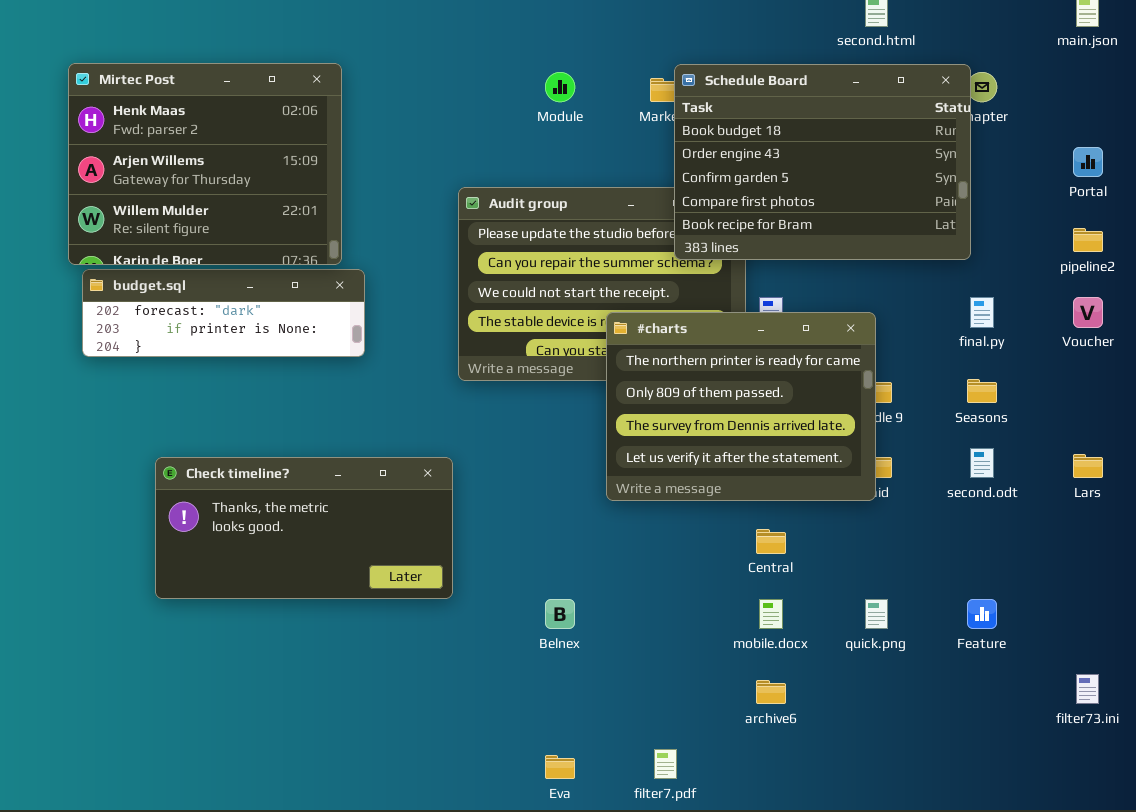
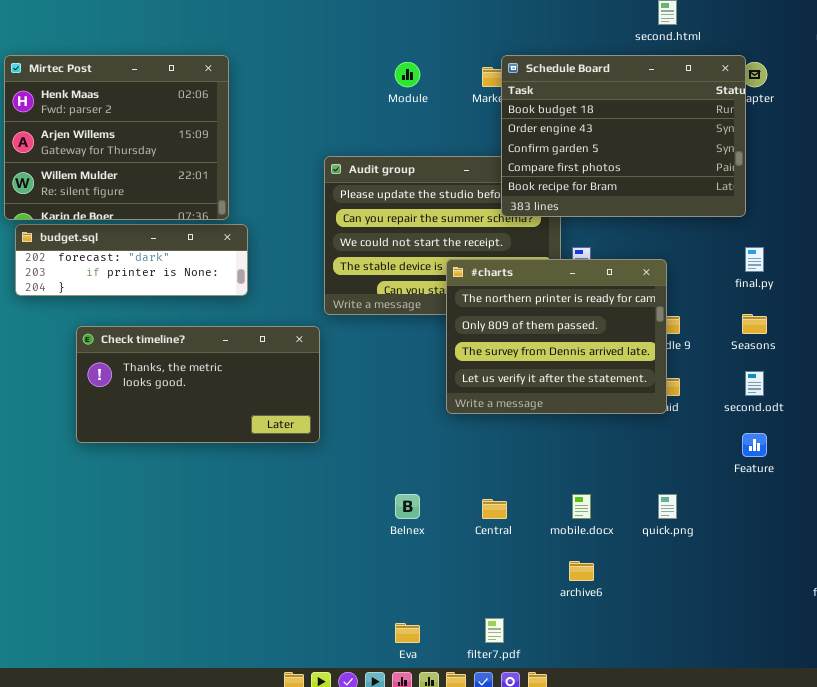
Check timeline?: [155,457,453,599] -> [76,326,320,443], moved
Central: [756,529,786,554] -> [482,499,507,519], moved
Feature: [967,599,997,629] -> [742,433,767,457], moved

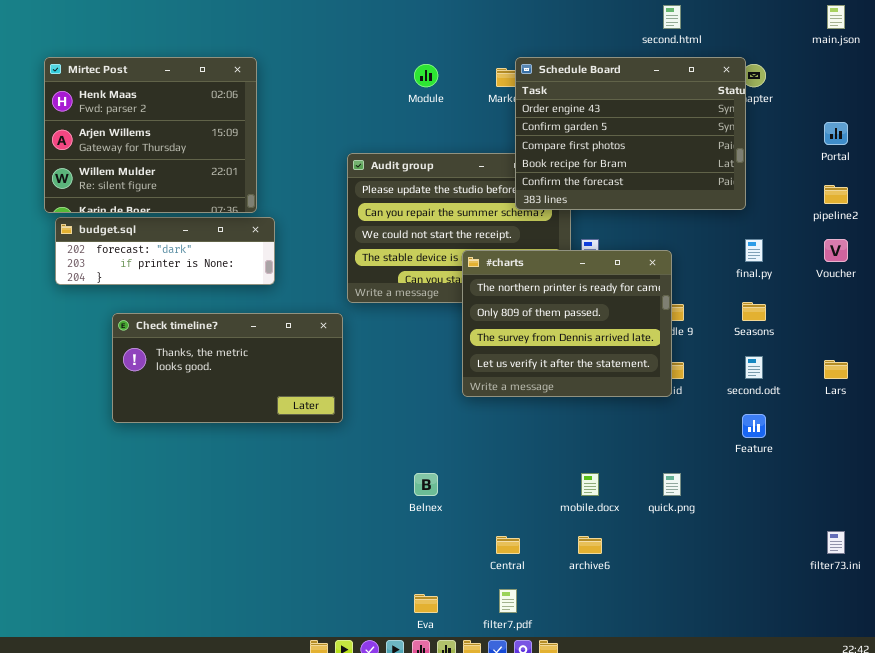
Schedule Board: [501,55,746,217] -> [515,57,746,210], scrolled down 1 row
Central: [482,499,507,519] -> [496,536,520,554], moved

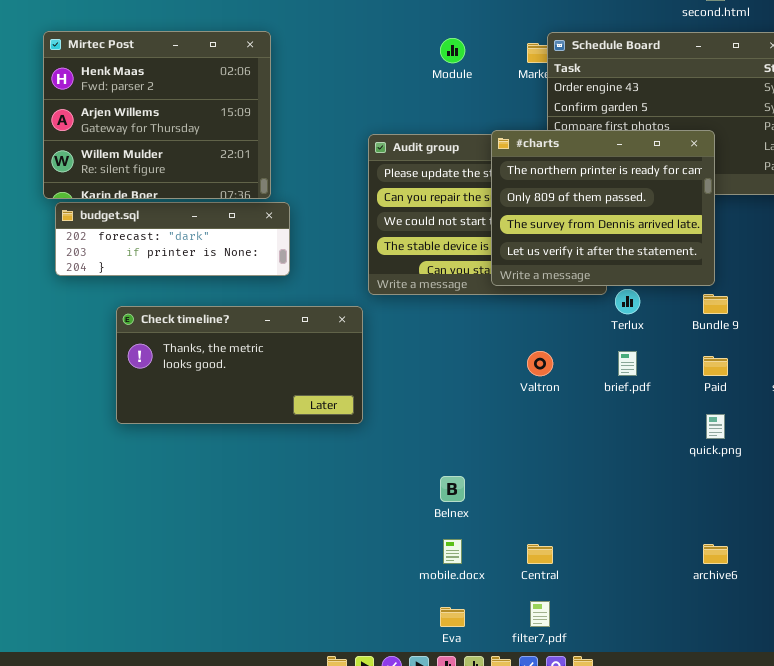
#charts: [462,250,672,397] -> [491,130,715,286], moved
mobile.docx: [581,473,599,496] -> [443,539,462,564], moved
quick.png: [663,473,681,496] -> [706,414,725,439], moved
archive6: [578,536,602,554] -> [703,544,728,564], moved

